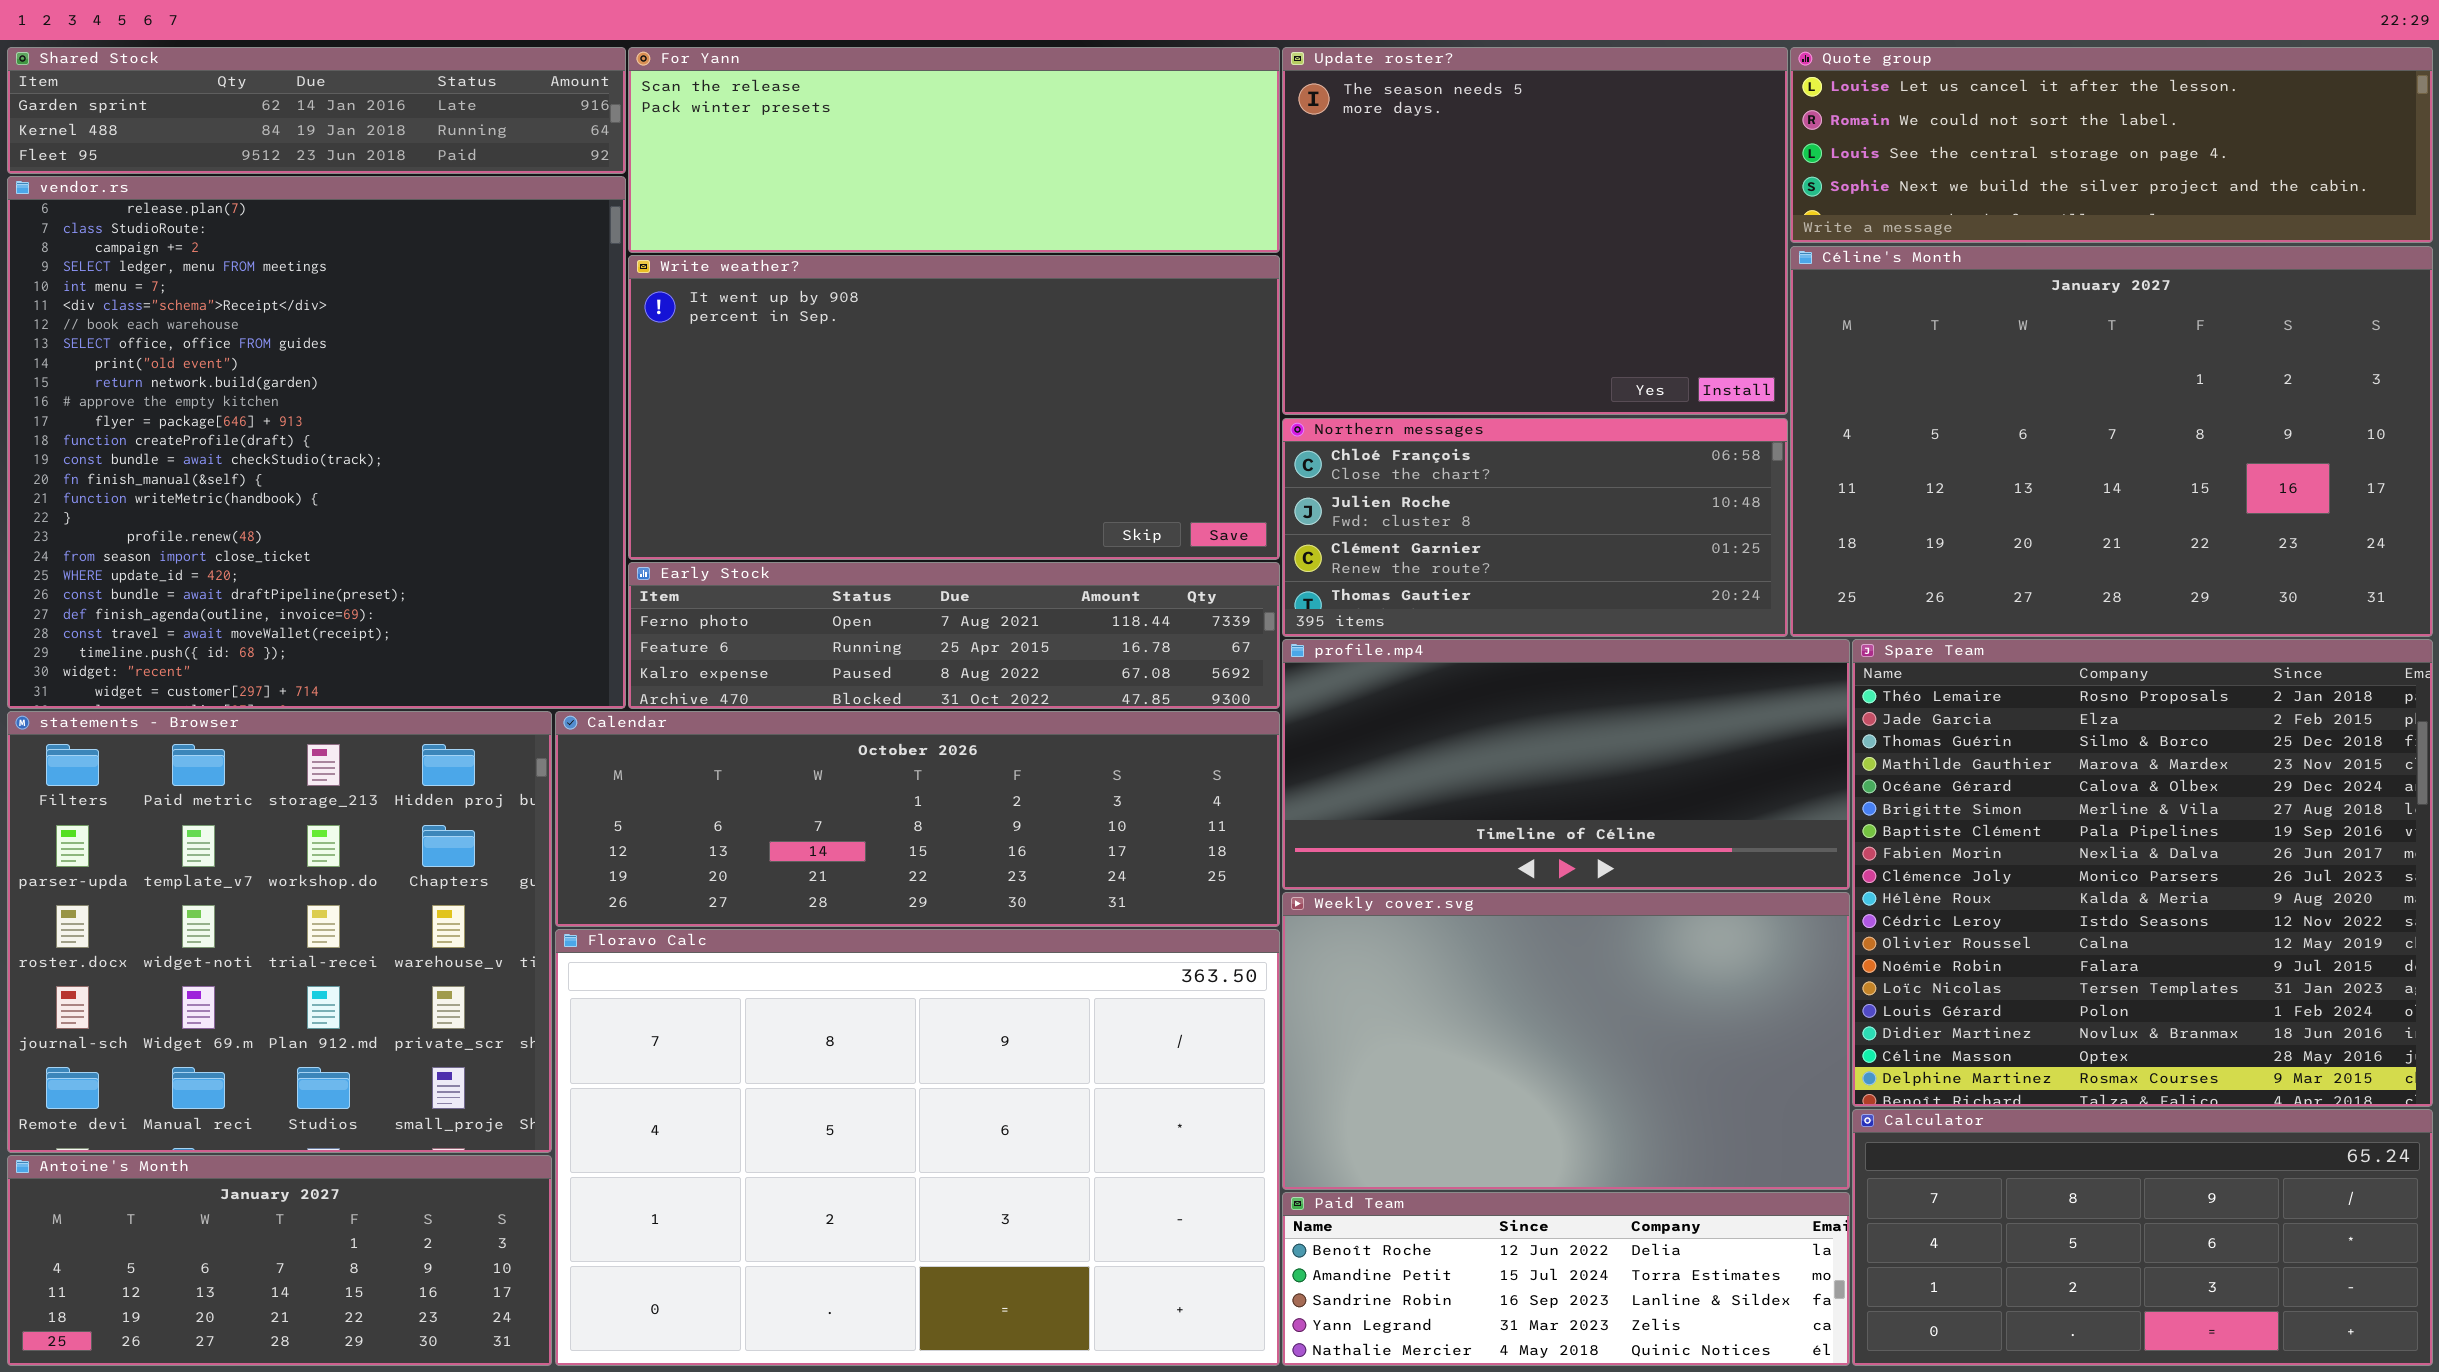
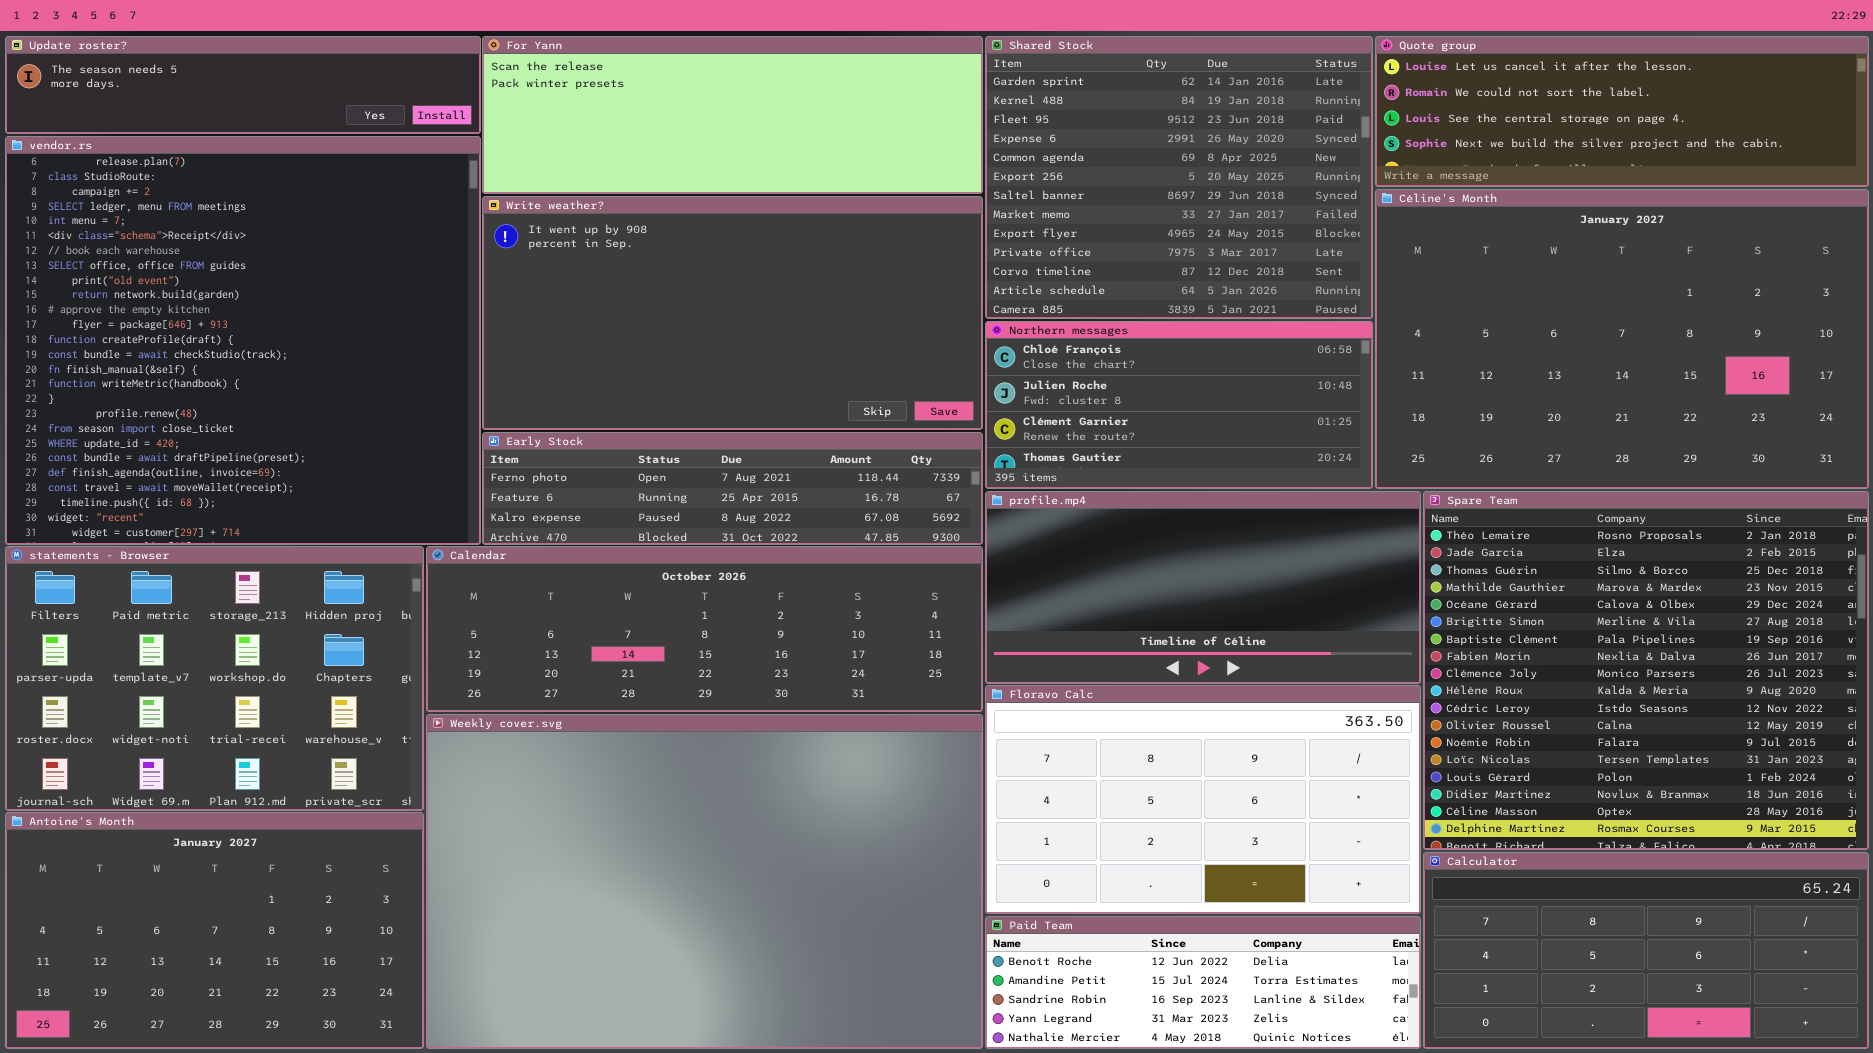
Shared Stock: [7,47,626,174] -> [985,36,1373,319], moved, resized
Update roster?: [1282,47,1788,415] -> [5,36,481,134], moved, resized
statements - Browser: [7,711,552,1153] -> [5,546,424,811], resized
Weekly cover.svg: [1282,892,1850,1190] -> [426,714,983,1049], moved, resized
Floravo Calc: [555,929,1280,1366] -> [985,685,1421,914], moved, resized
Antoine's Month: [7,1155,552,1366] -> [5,812,424,1049], resized

